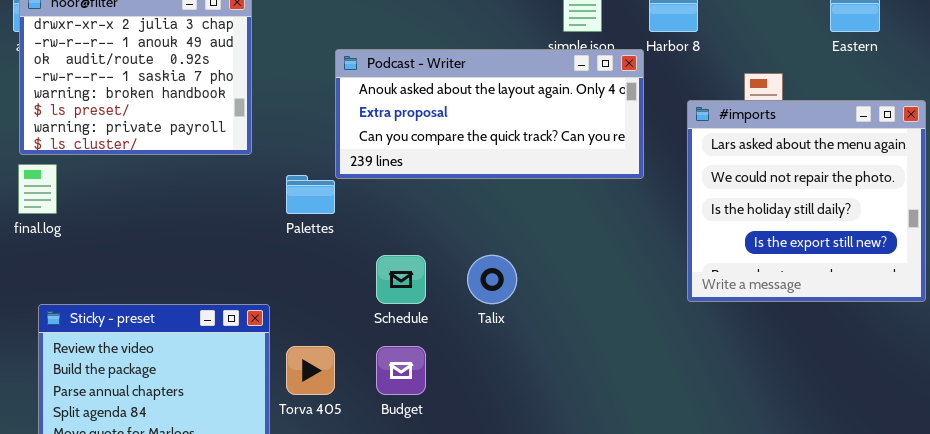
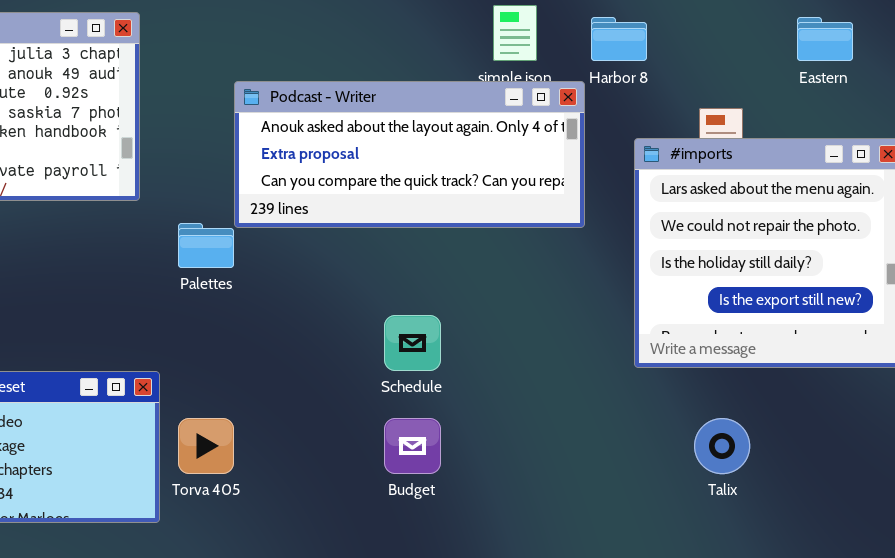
Schedule: [376,255,426,304] -> [384,315,441,371], moved
Talix: [467,255,517,304] -> [694,418,750,474], moved
Budget: [376,346,426,395] -> [384,418,441,474], moved

